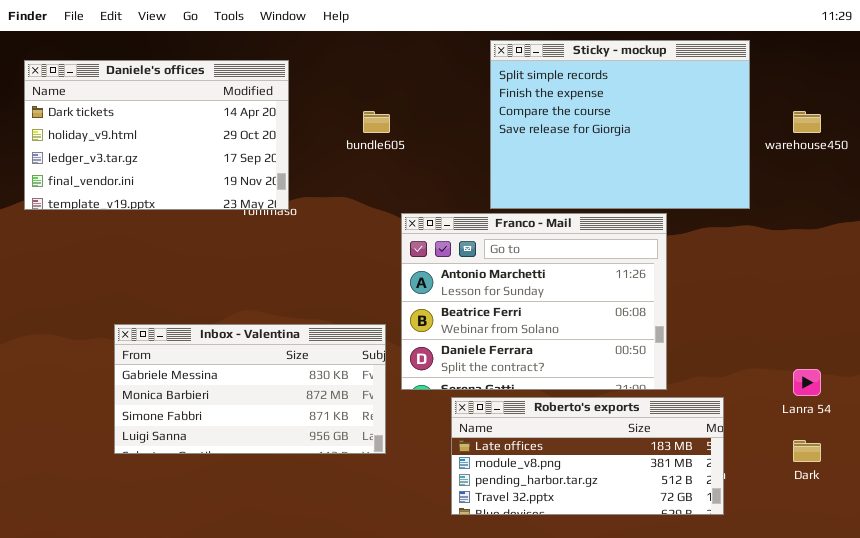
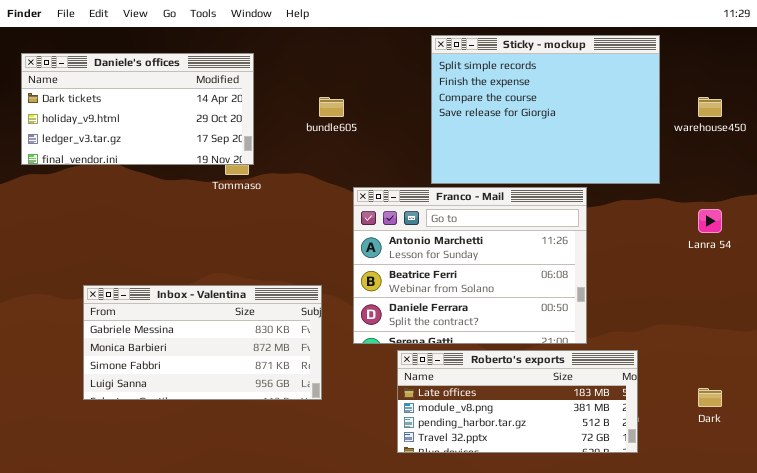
Daniele's offices: [24,60,289,210] -> [21,53,254,165], resized
Inbox - Valentina: [114,324,386,454] -> [83,285,322,400], moved
Lanra 54: [793,369,821,396] -> [698,209,722,233], moved

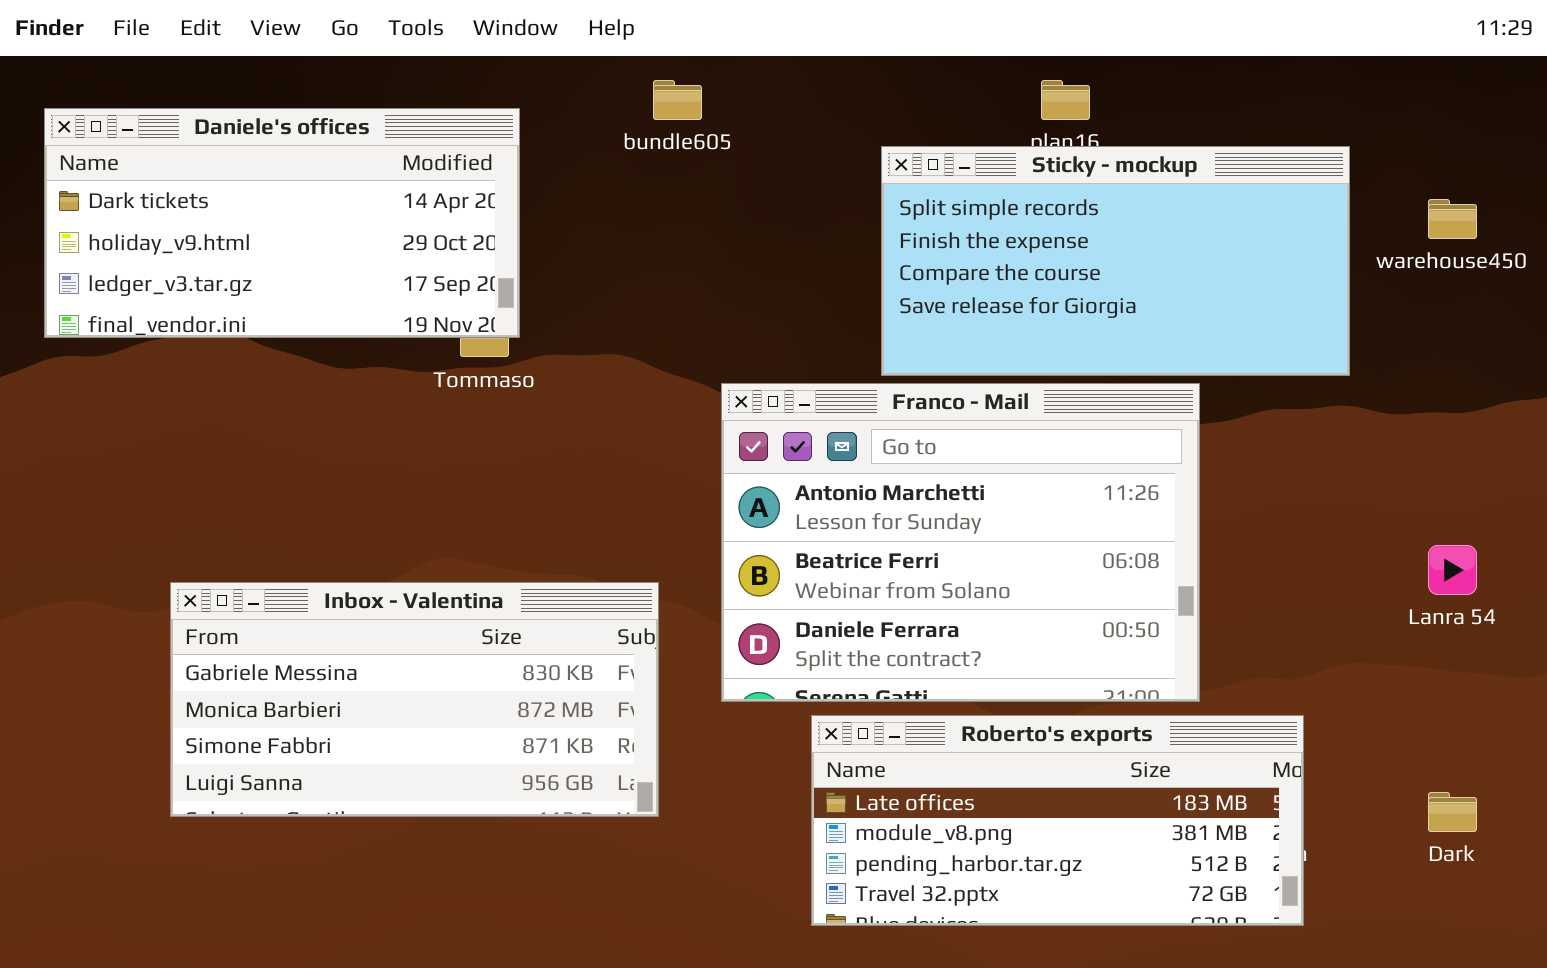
Sticky - mockup: [431,35,660,184] -> [881,146,1350,376], resized
bundle605: [319,97,344,117] -> [653,80,702,120], moved
Lanra 54: [698,209,722,233] -> [1428,545,1477,595], moved

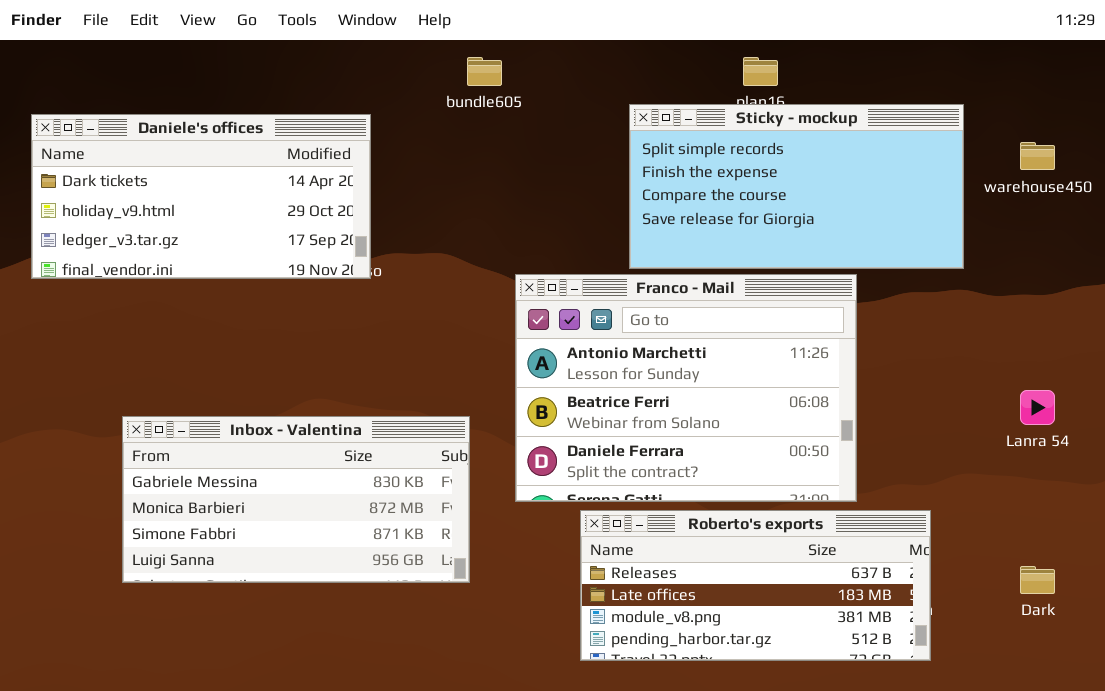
Daniele's offices: [44,108,520,338] -> [31,114,371,279], moved
Roberto's exports: [811,715,1304,926] -> [580,510,931,661], scrolled up 1 row

